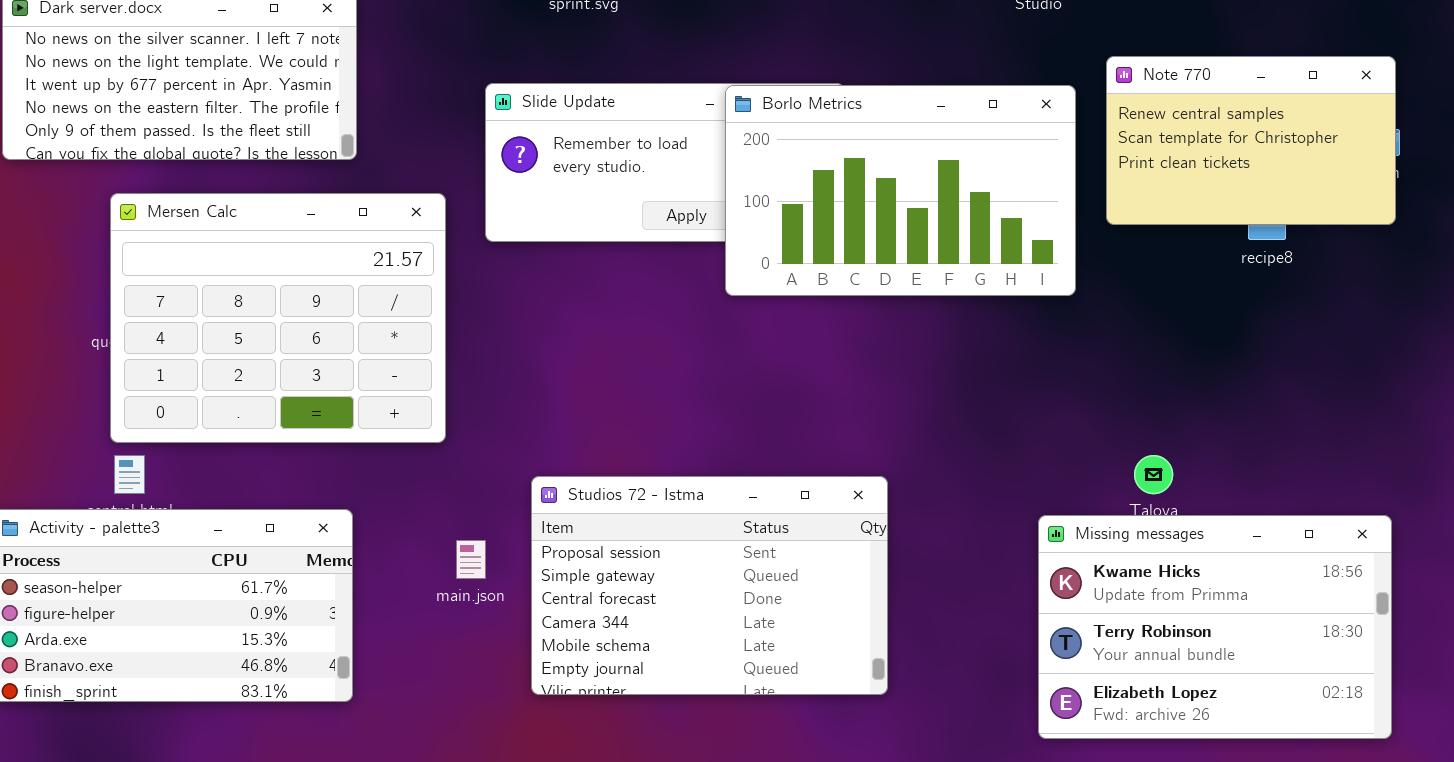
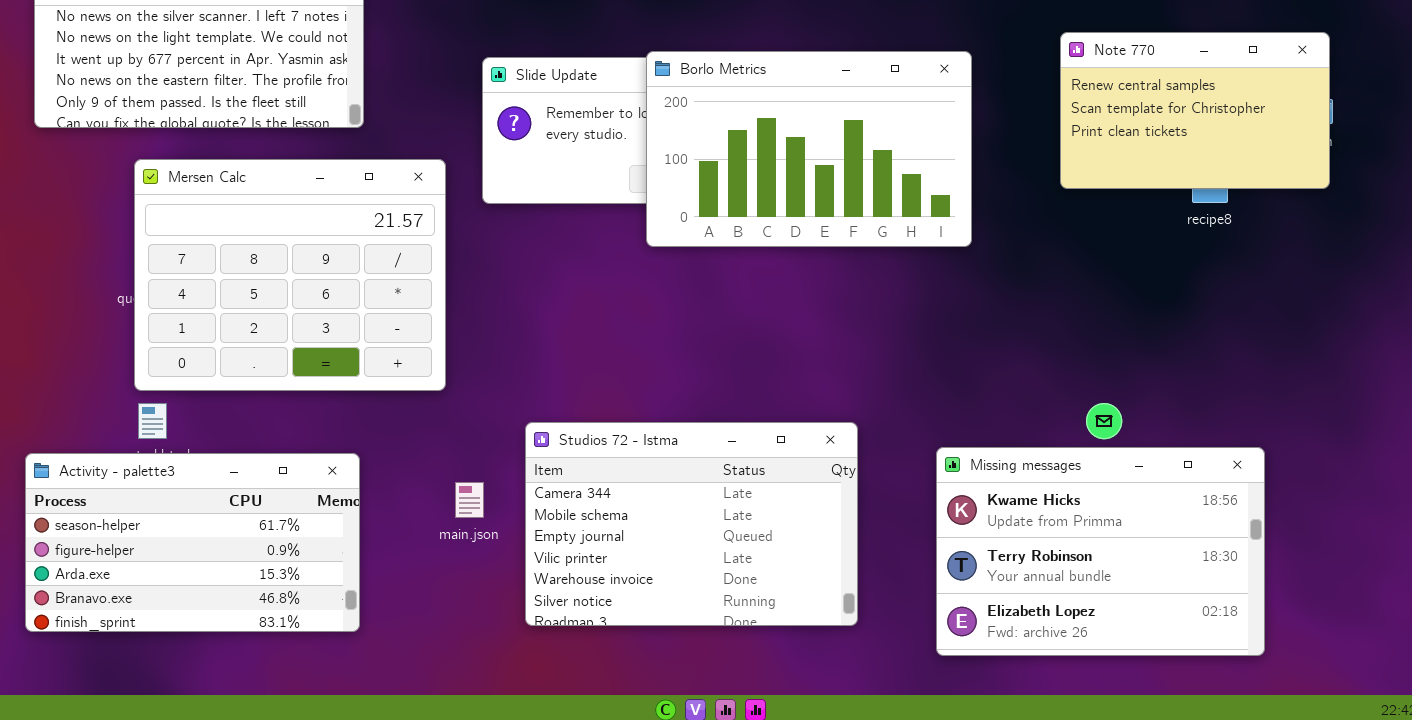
Borlo Metrics: [725,85,1076,296] -> [646,51,972,247], moved
Studios 72 - Istma: [531,476,888,695] -> [525,422,858,626], scrolled down 3 rows
Missing messages: [1038,515,1392,739] -> [936,447,1265,656], moved

